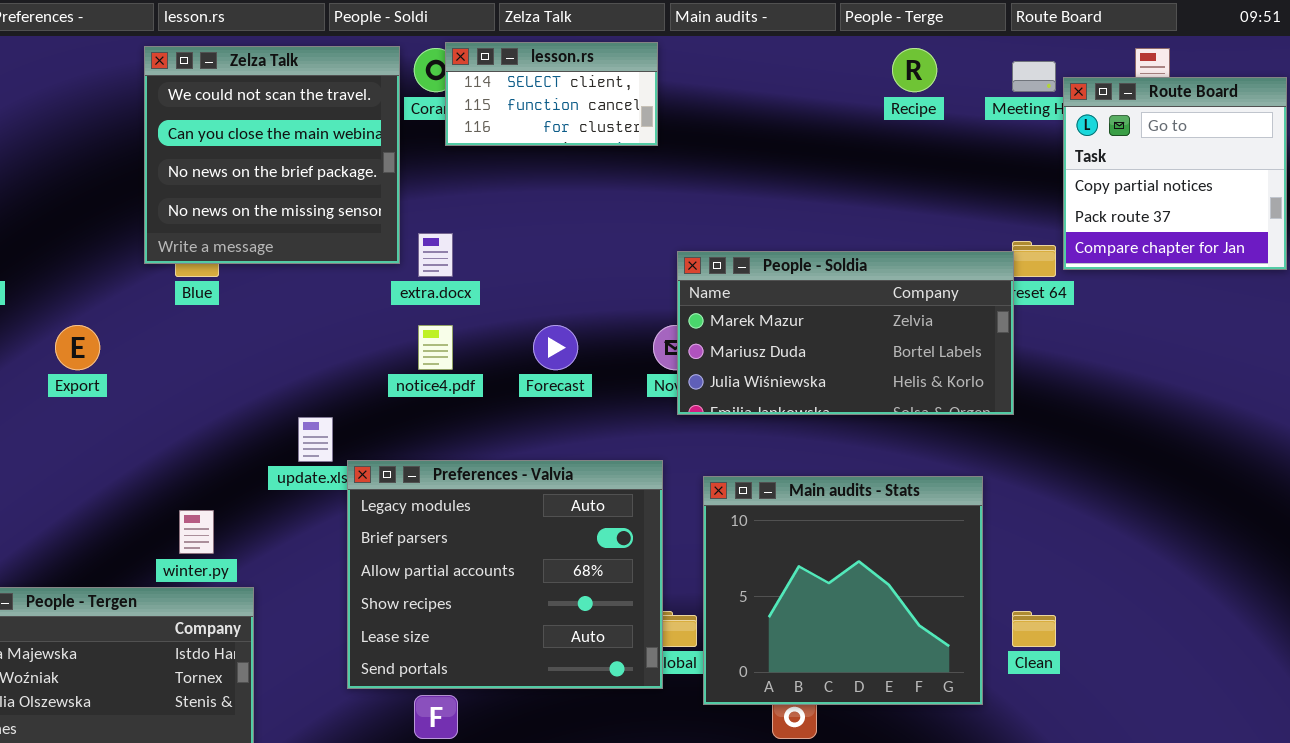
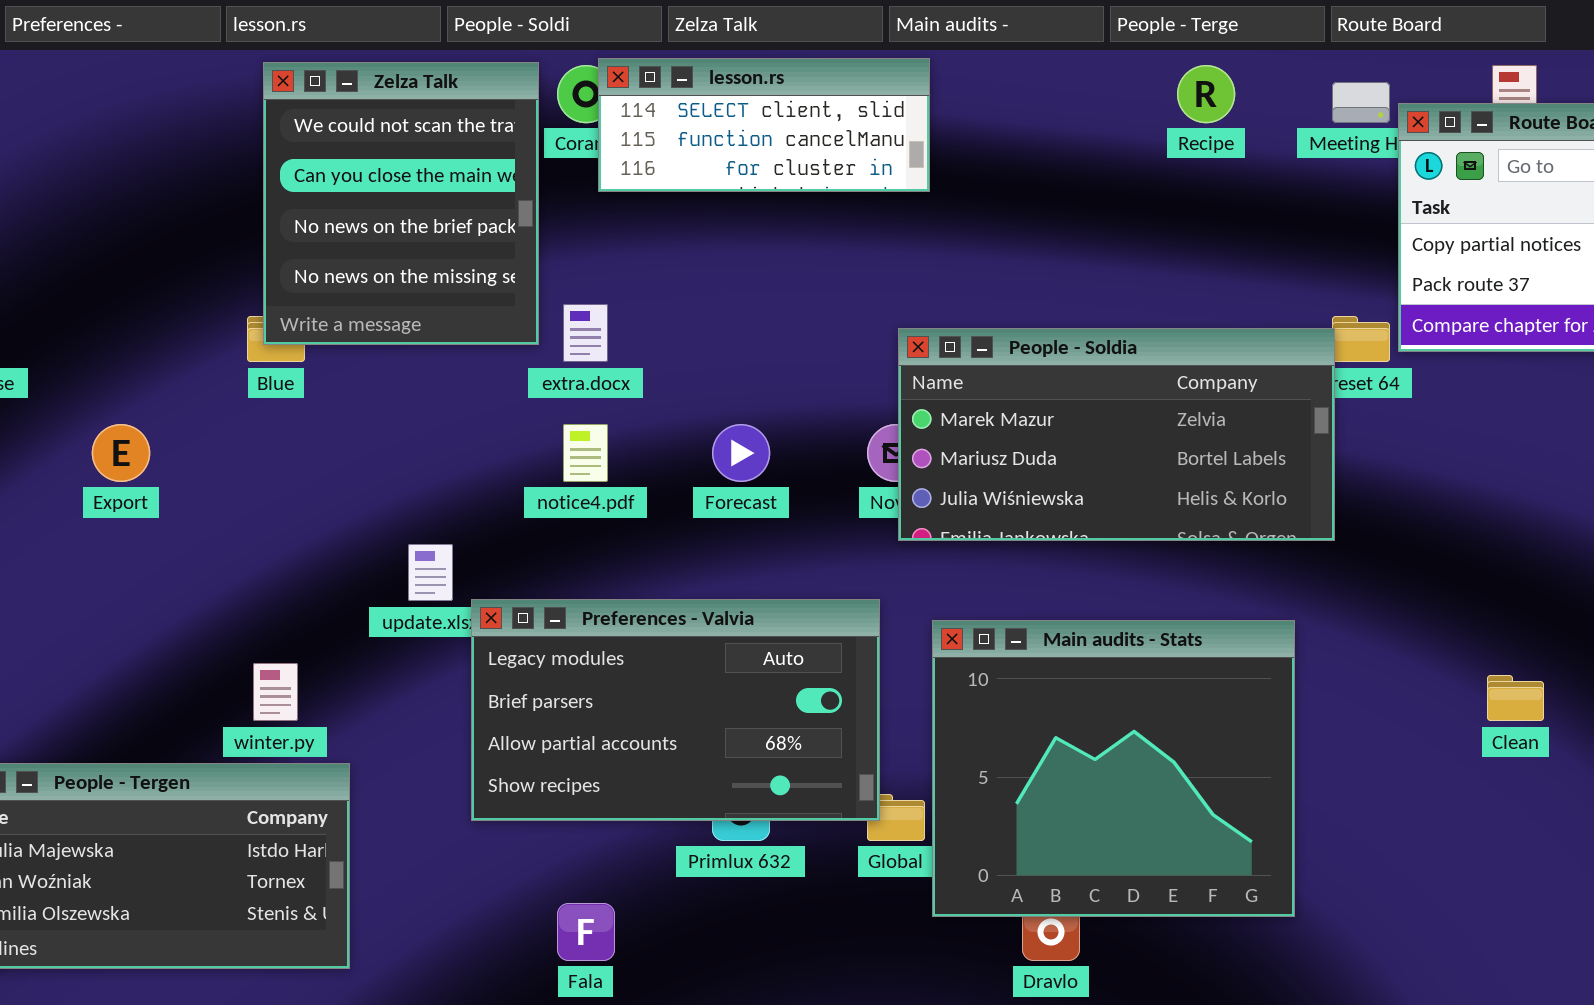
lesson.rs: [445,42,658,146] -> [598,58,930,192], resized
Zelza Talk: [144,46,400,264] -> [263,62,539,345], resized
Preferences - Valvia: [347,460,663,689] -> [471,599,880,821], resized
Clean: [1012,611,1056,647] -> [1487,675,1544,721], moved

